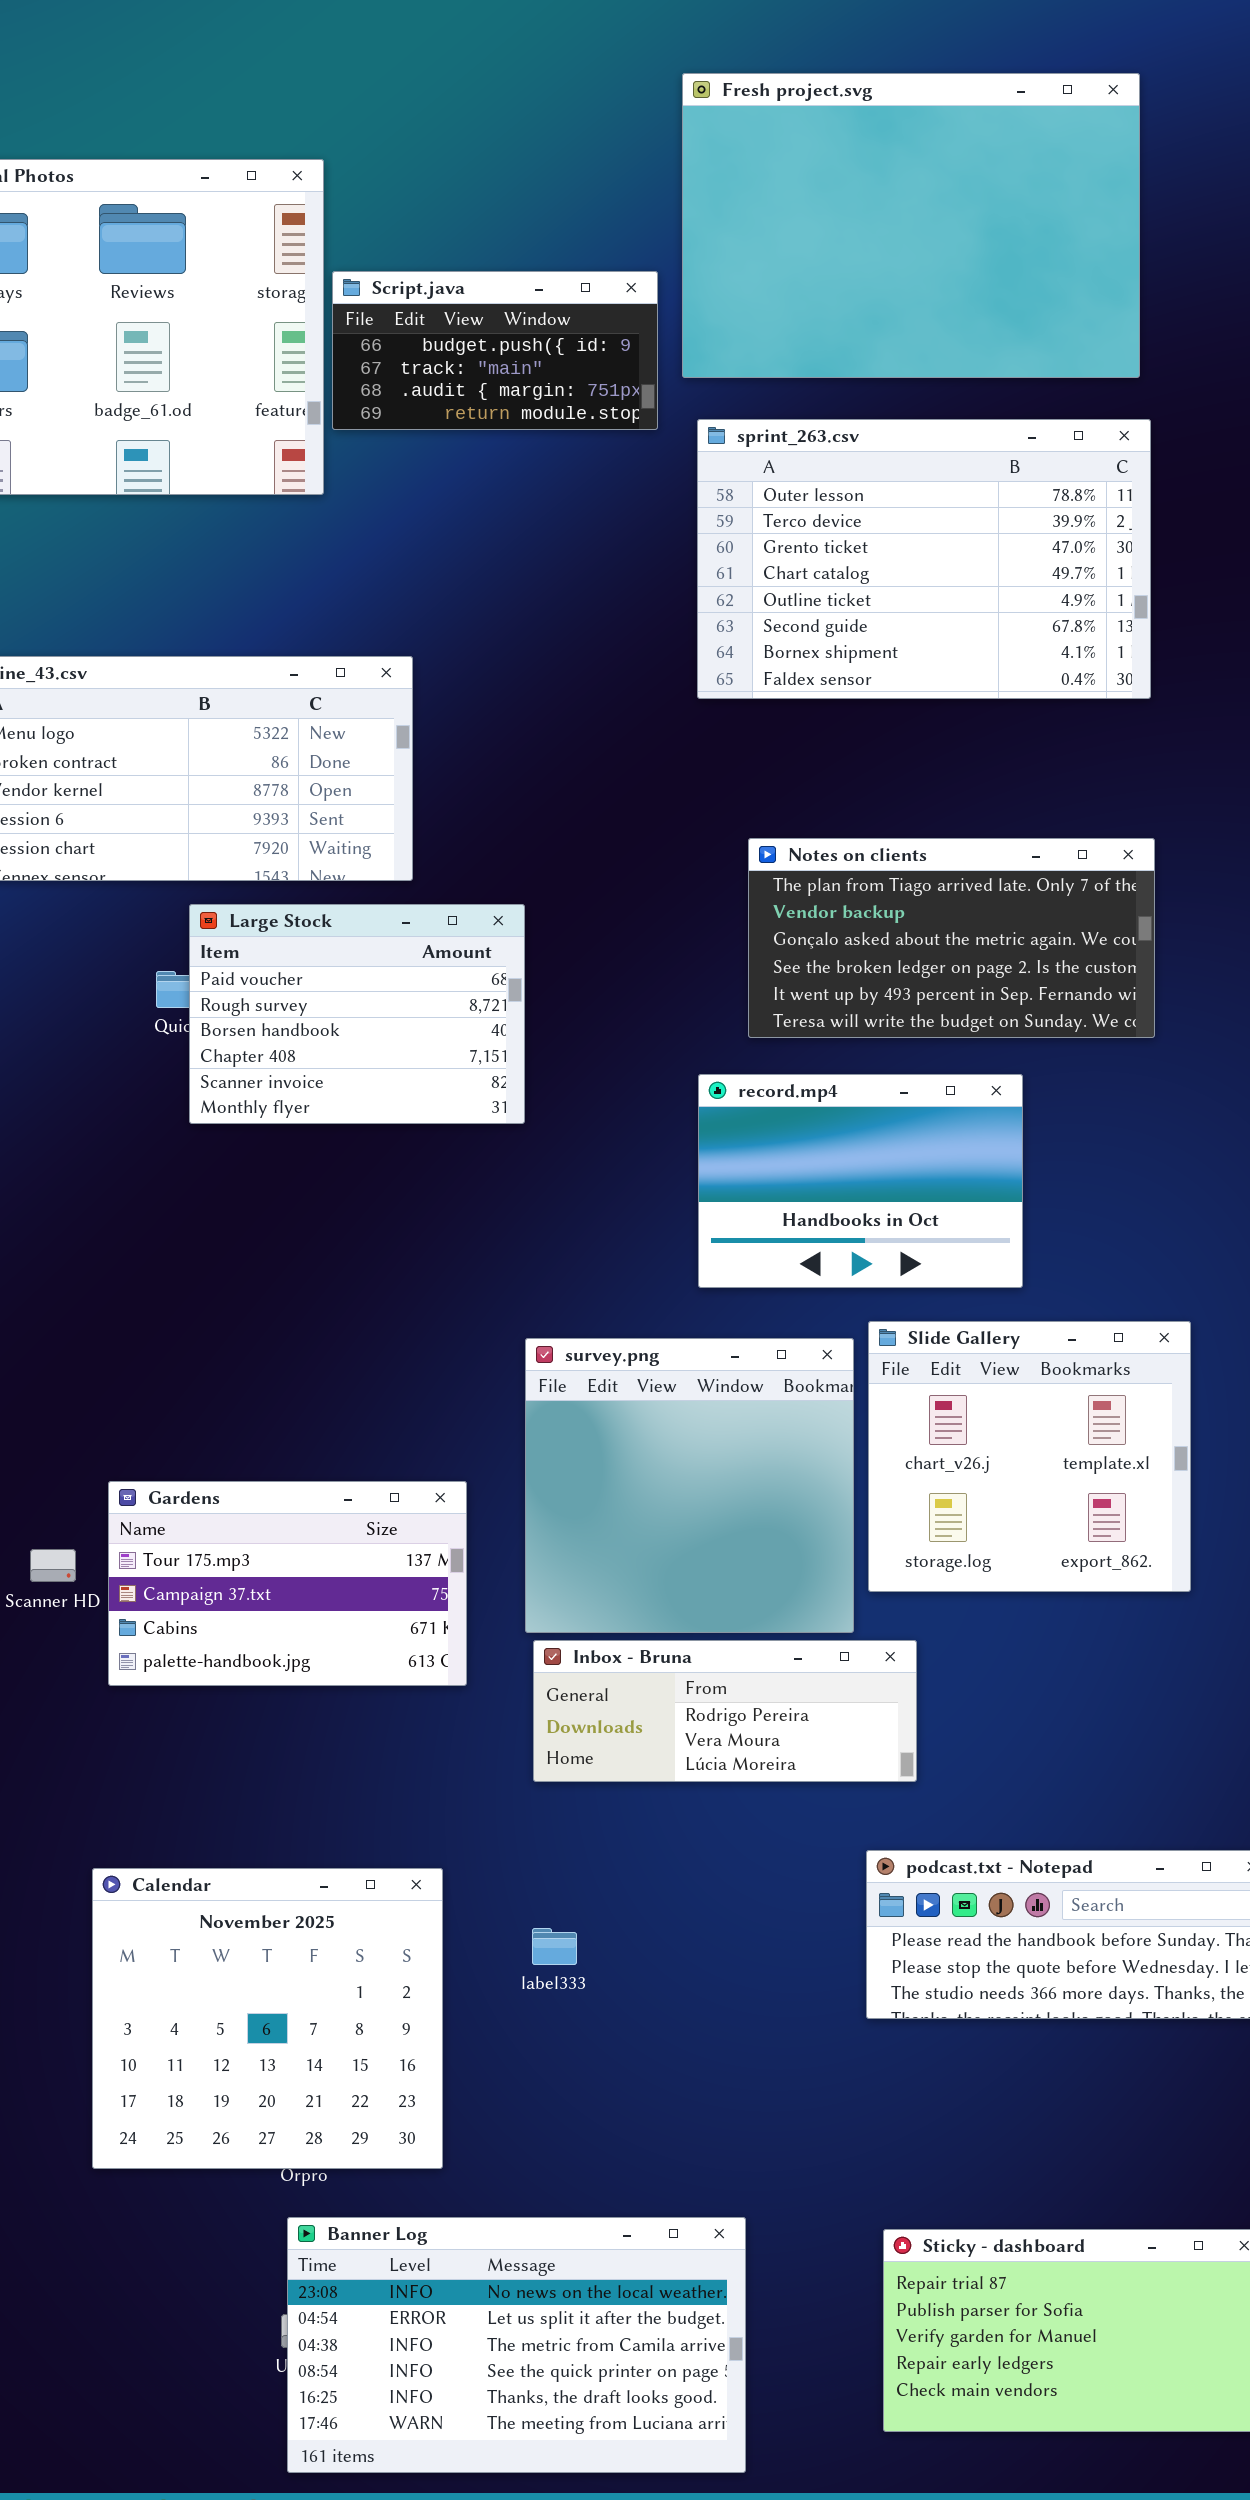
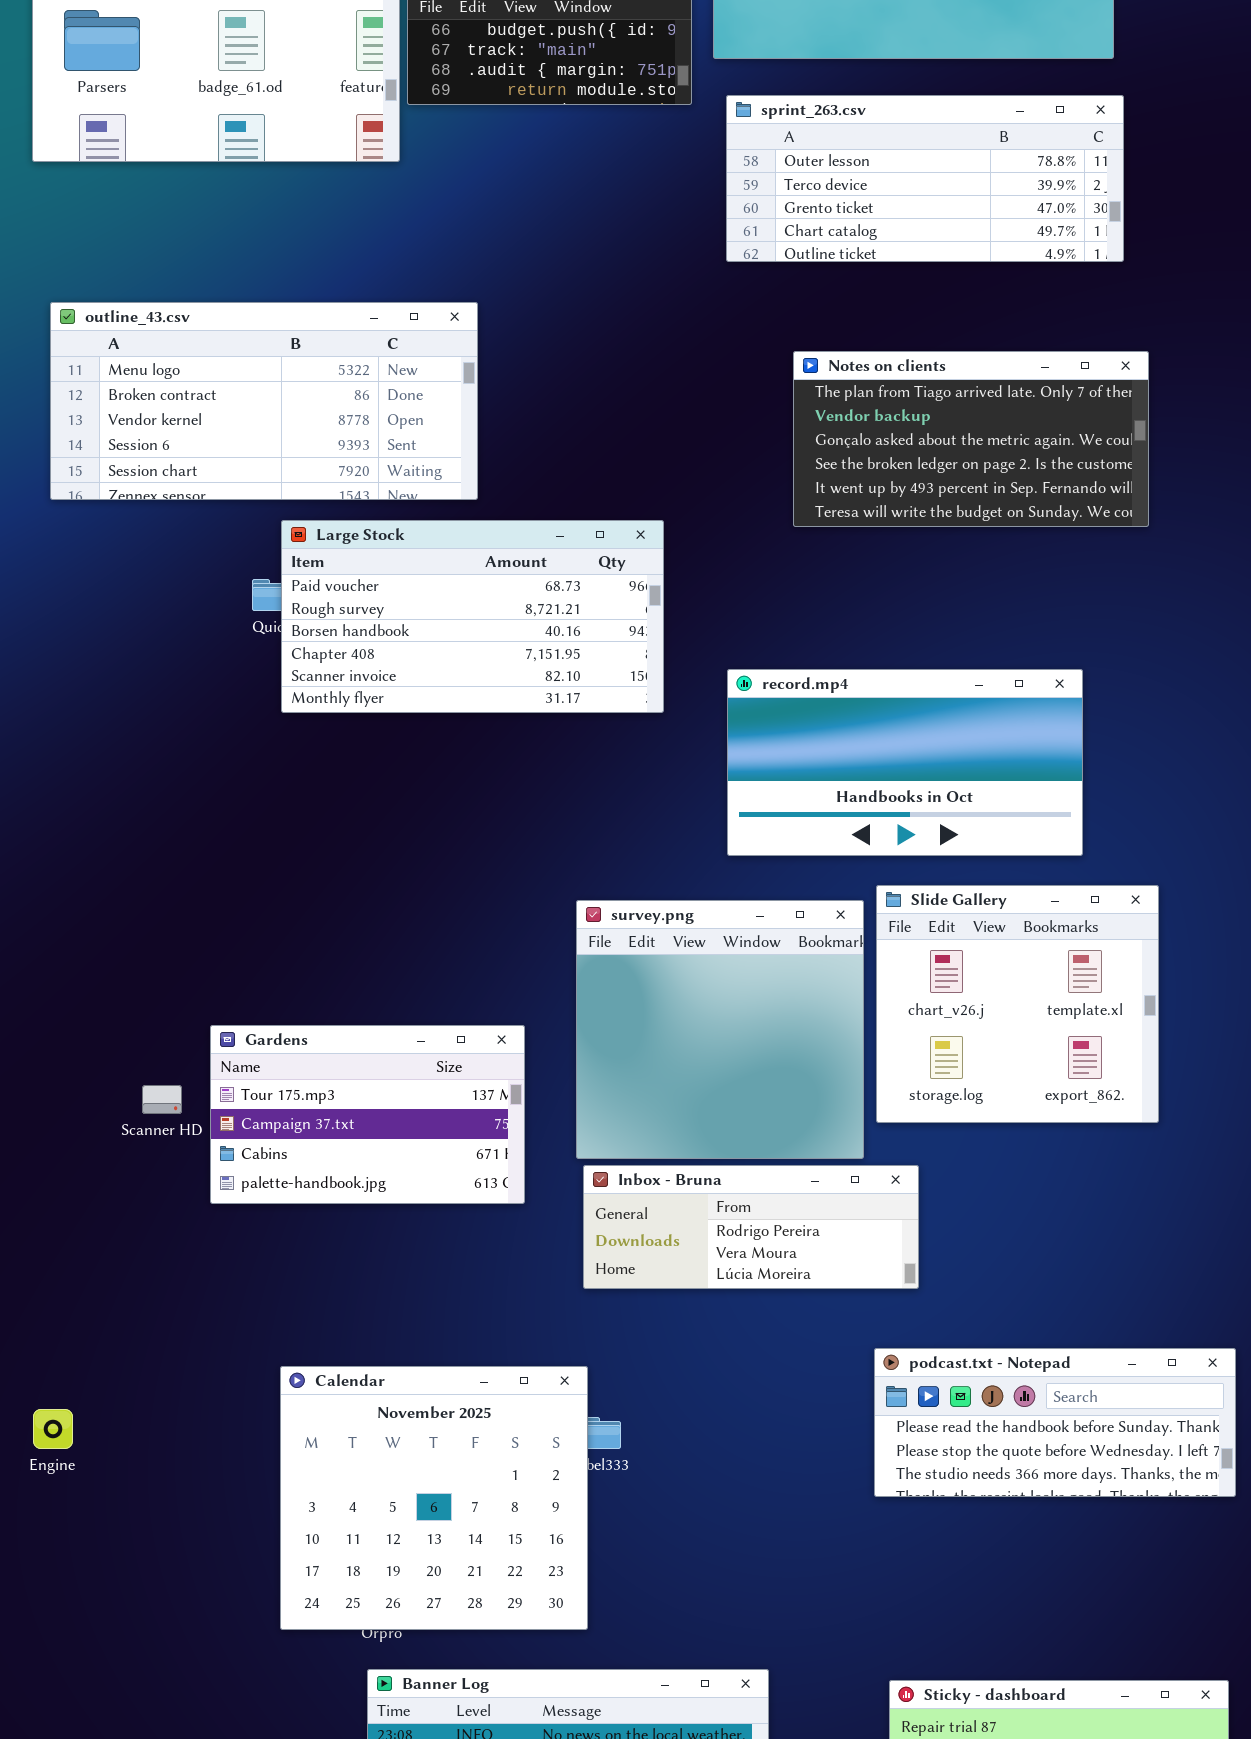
sprint_263.csv: [697,419,1151,699] -> [726,95,1124,262], resized
Notes on clients: [748,838,1155,1038] -> [793,351,1149,527], moved
Large Stock: [189,904,525,1124] -> [281,520,664,713], resized
record.mp4: [698,1074,1023,1288] -> [727,669,1083,856], resized
Calendar: [92,1868,443,2169] -> [280,1366,588,1630], moved

